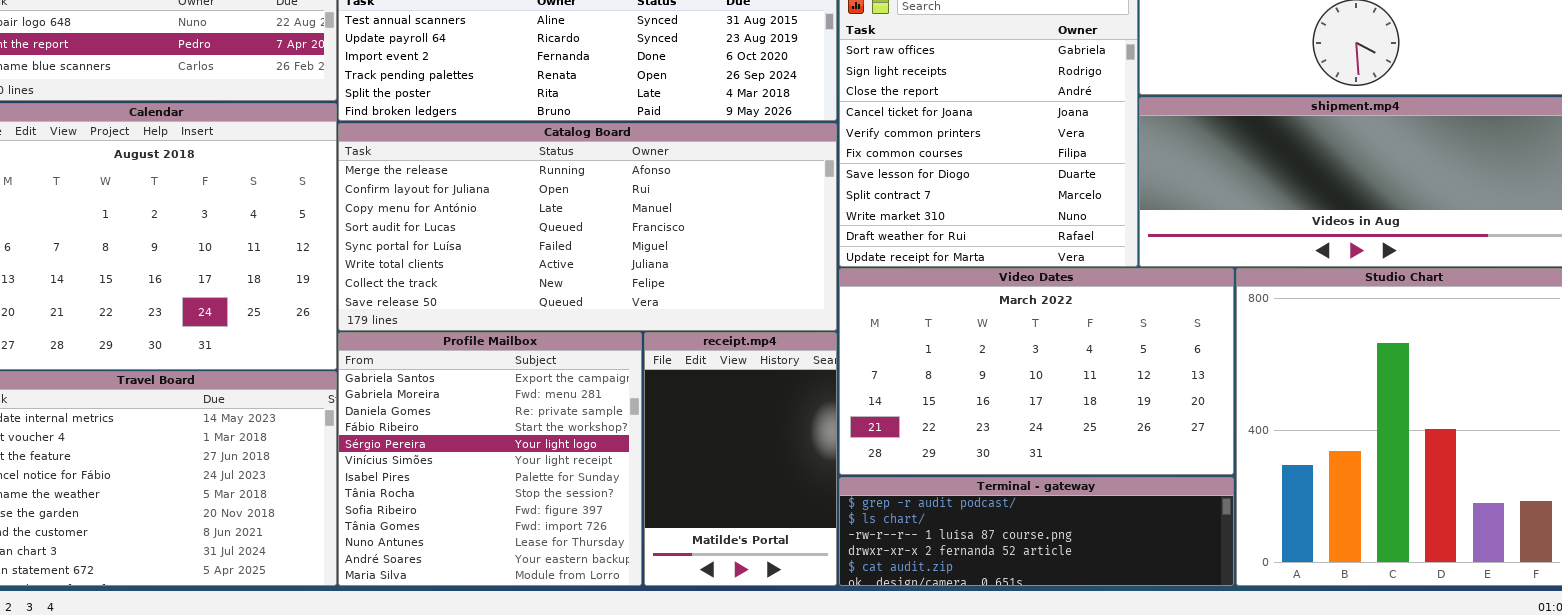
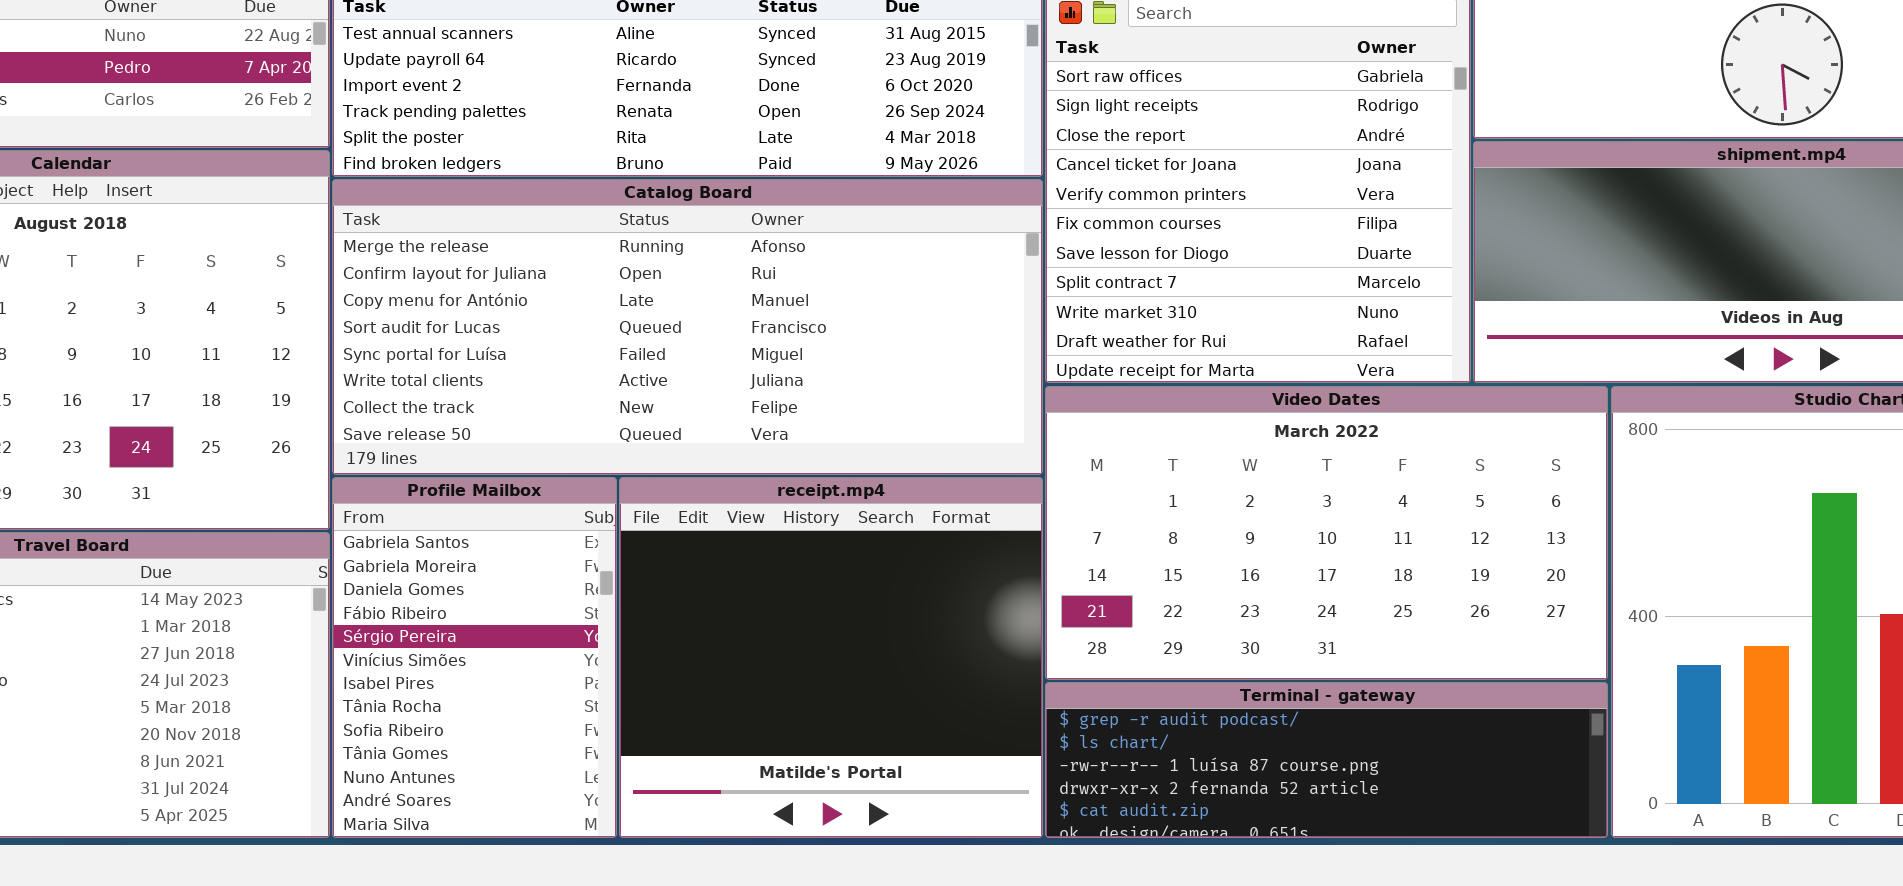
Profile Mailbox: [338,332,642,586] -> [332,477,617,838], resized
receipt.mp4: [644,332,837,586] -> [619,477,1043,838], resized

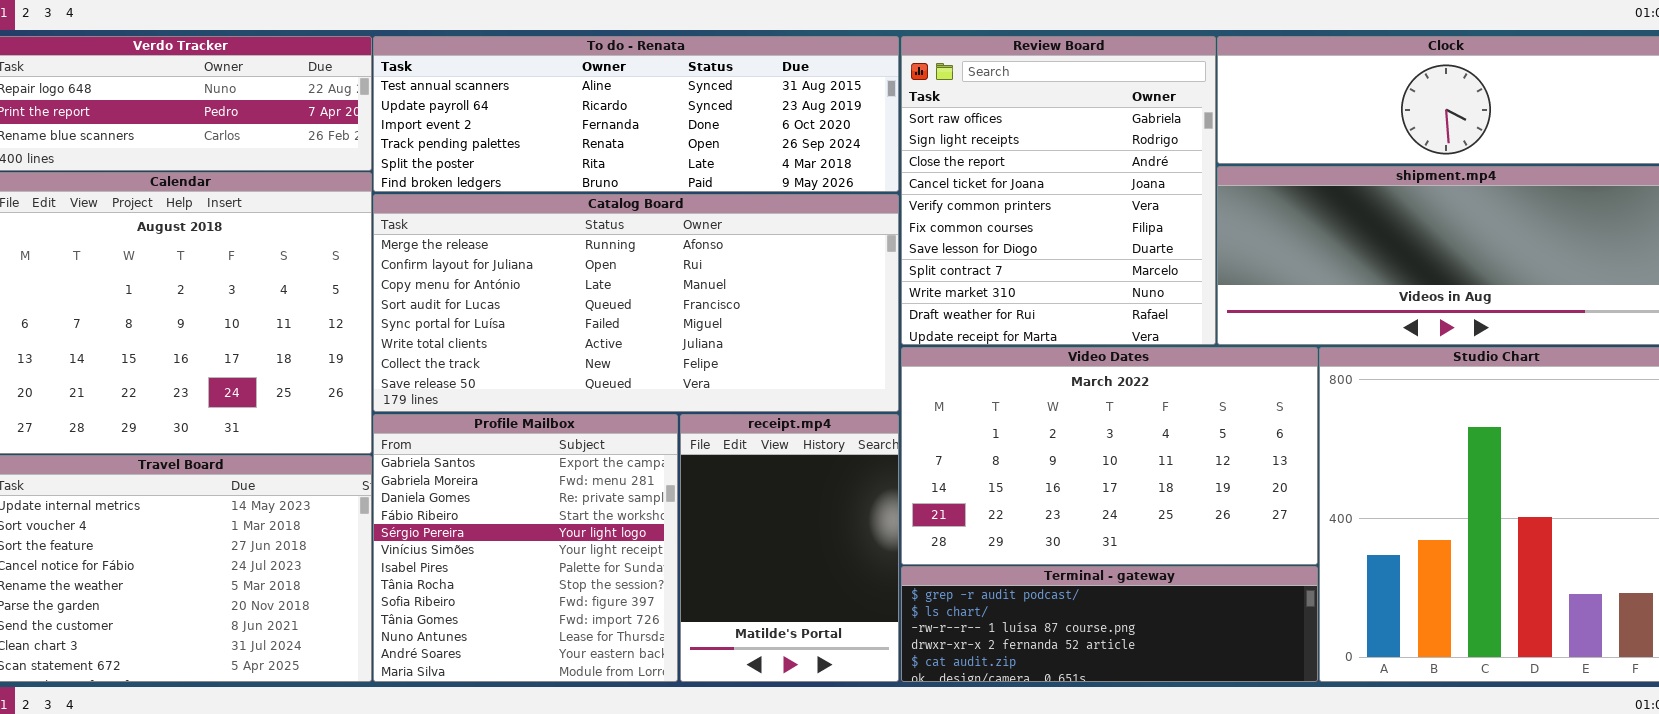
Profile Mailbox: [332,477,617,838] -> [373,414,678,682], resized
receipt.mp4: [619,477,1043,838] -> [680,414,899,682], resized

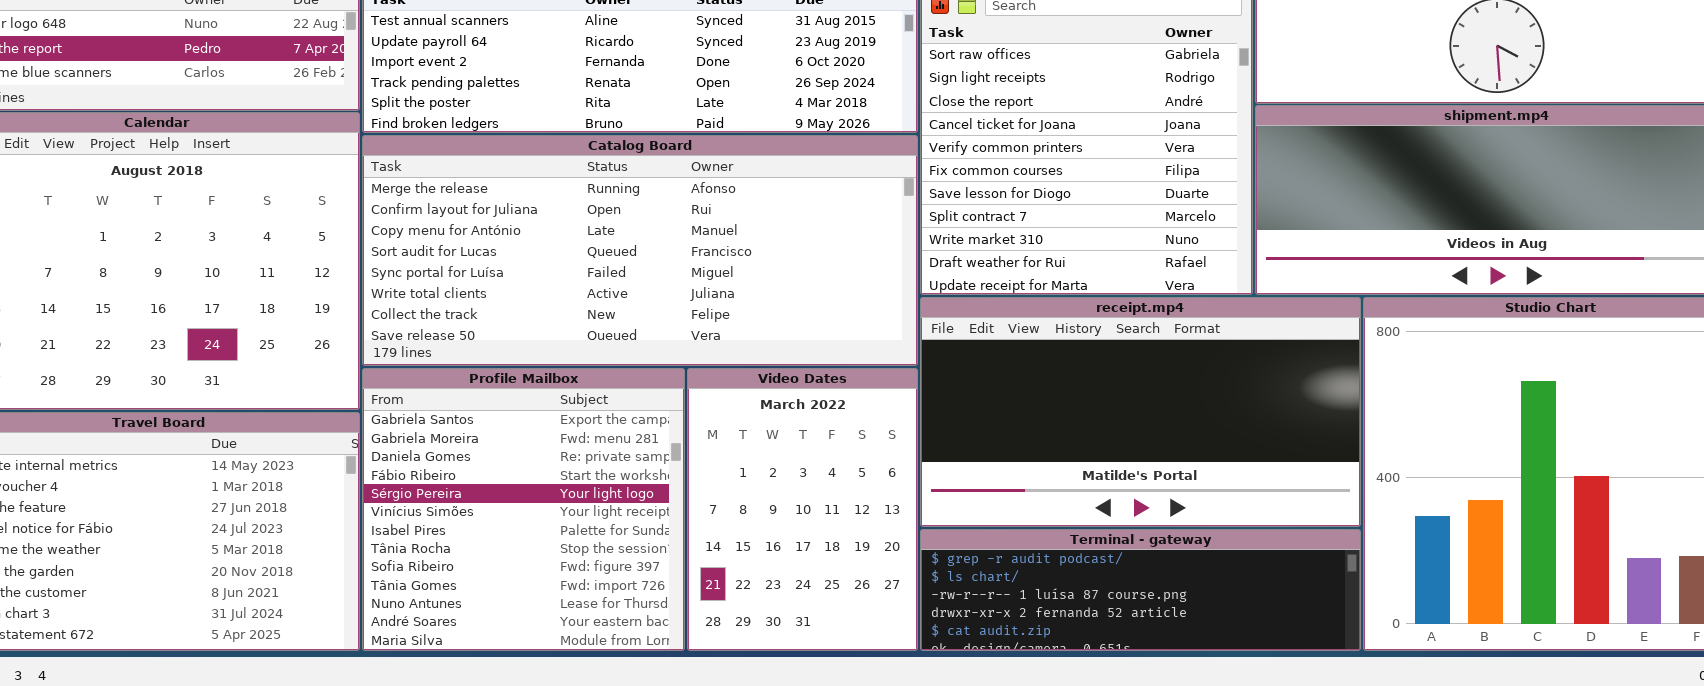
Video Dates: [901,347,1318,565] -> [687,368,918,651], moved, resized
receipt.mp4: [680,414,899,682] -> [920,297,1361,527], moved, resized

